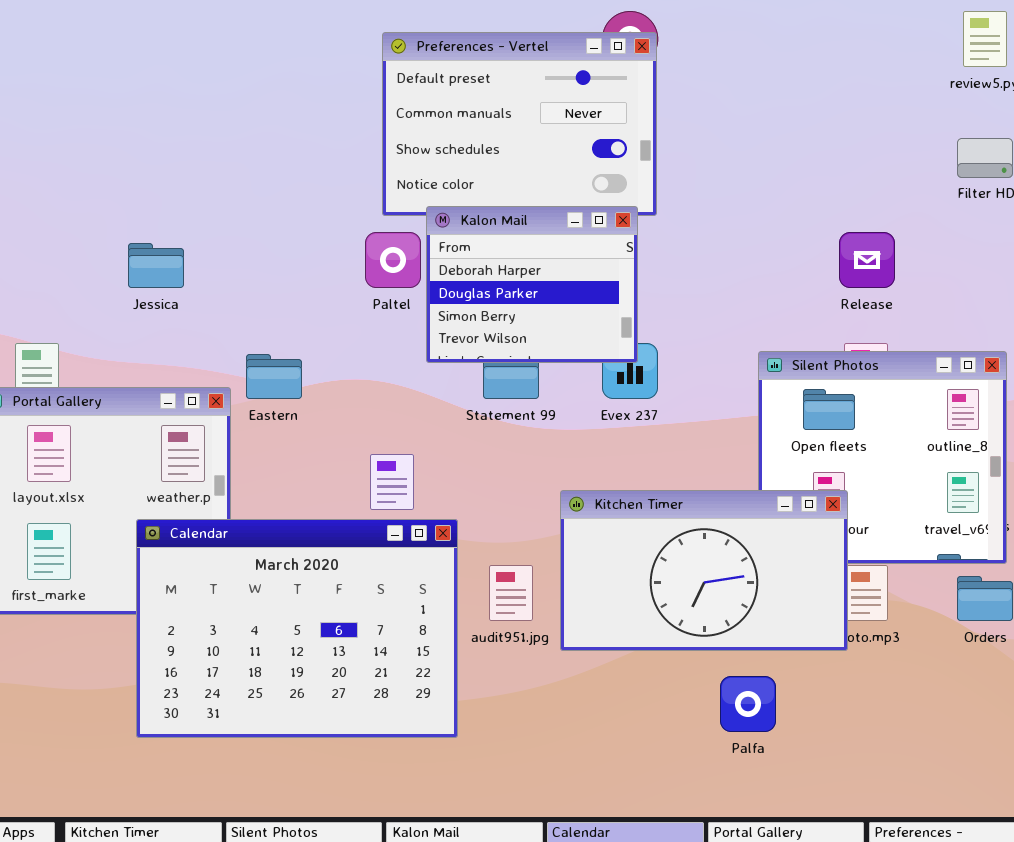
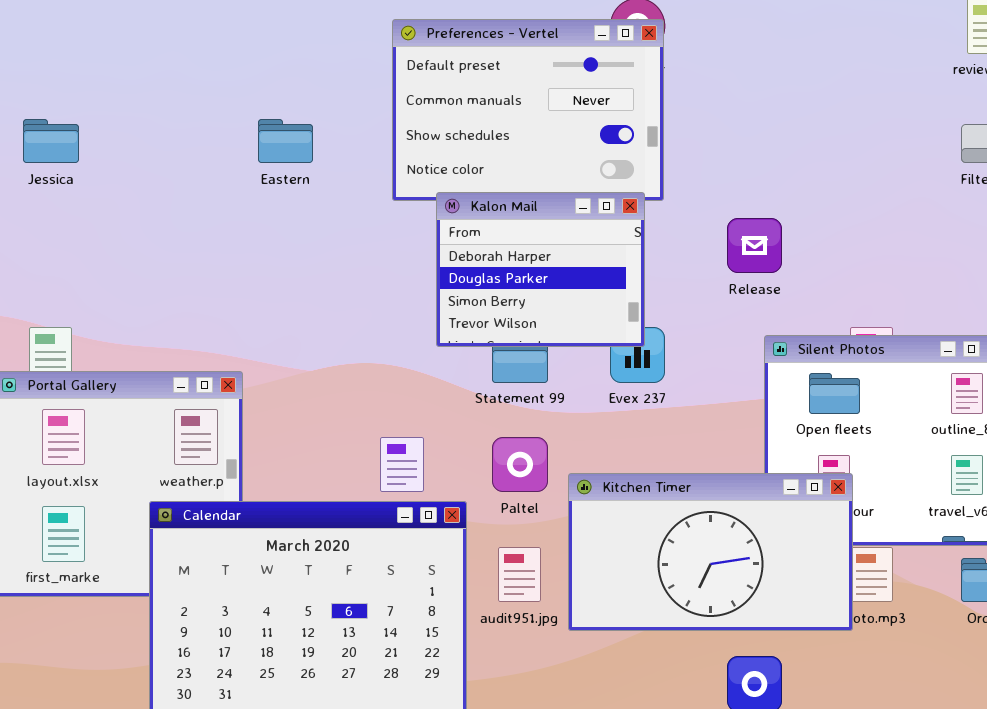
Paltel: [365,232,421,288] -> [492,437,548,492], moved
Release: [839,232,895,288] -> [727,218,782,273], moved
Jessica: [128,243,184,288] -> [23,119,79,163], moved
Eastern: [246,354,302,399] -> [258,119,313,163], moved

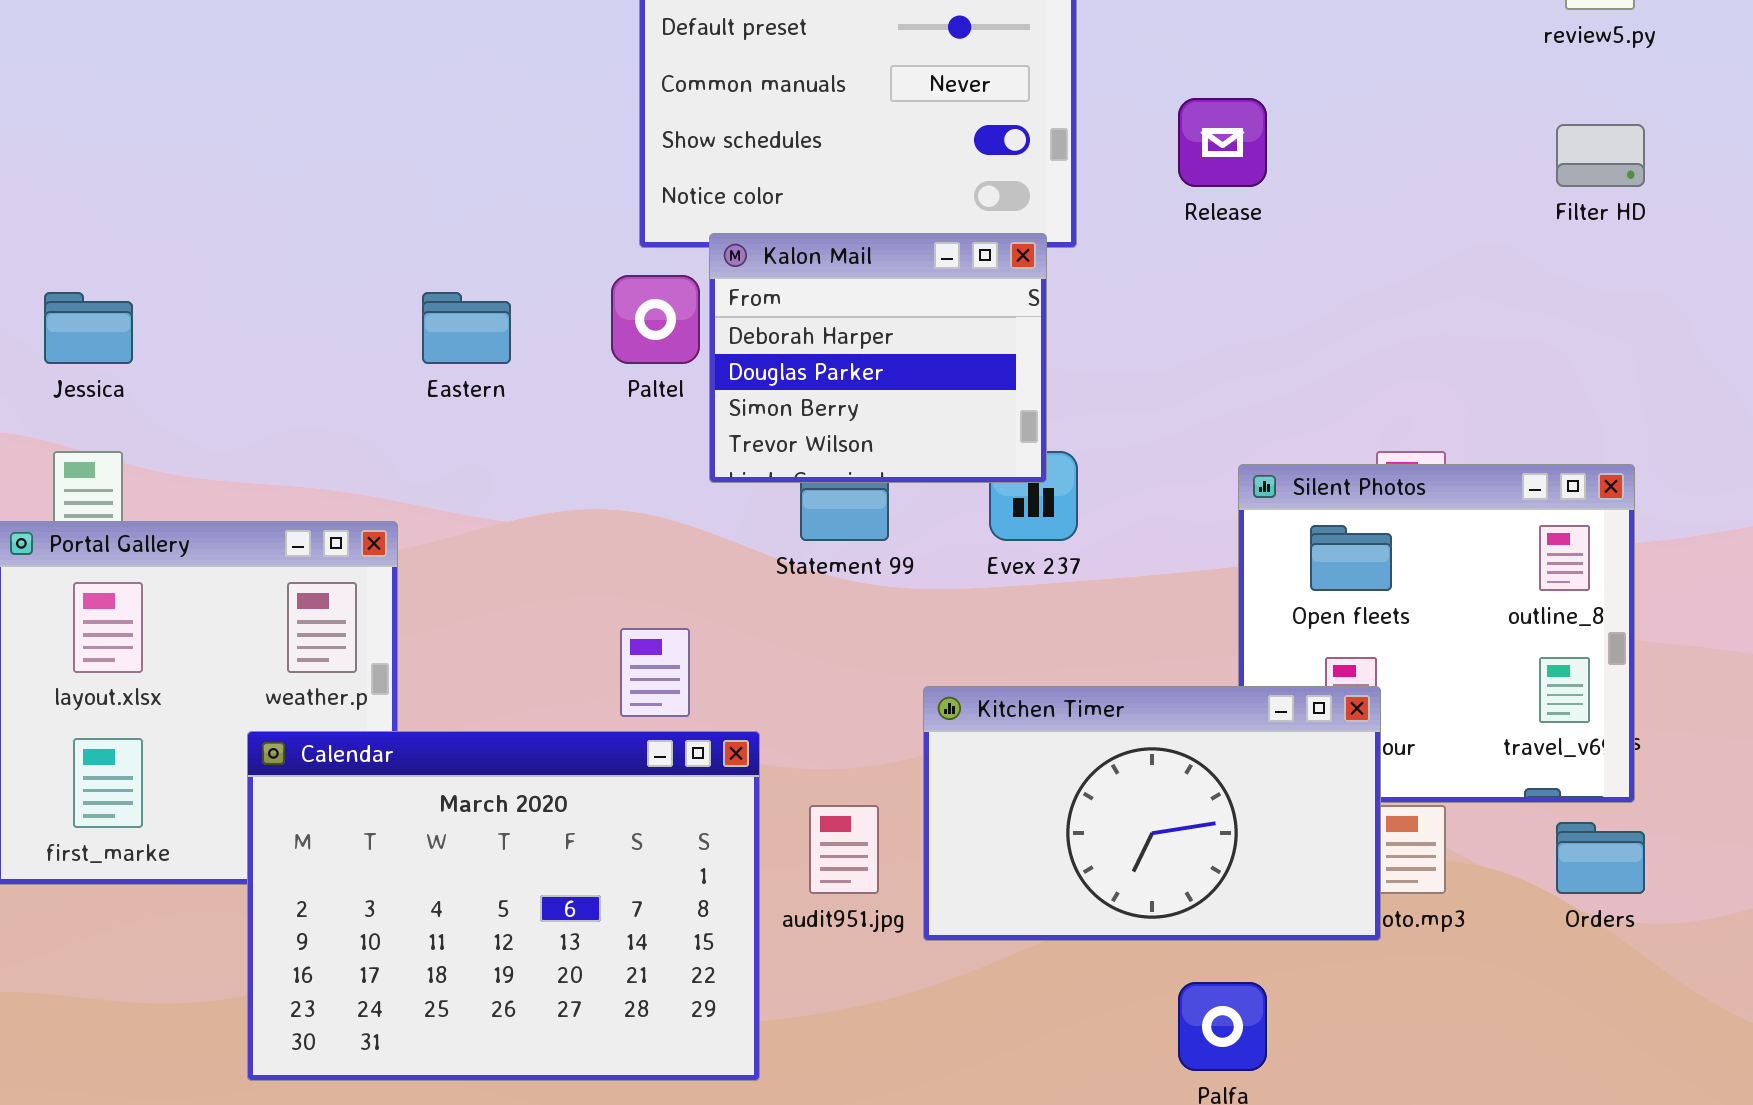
Jessica: [23,119,79,163] -> [44,292,133,364], moved
Eastern: [258,119,313,163] -> [422,292,511,364], moved
Release: [727,218,782,273] -> [1178,98,1267,187], moved
Paltel: [492,437,548,492] -> [611,275,700,364], moved

